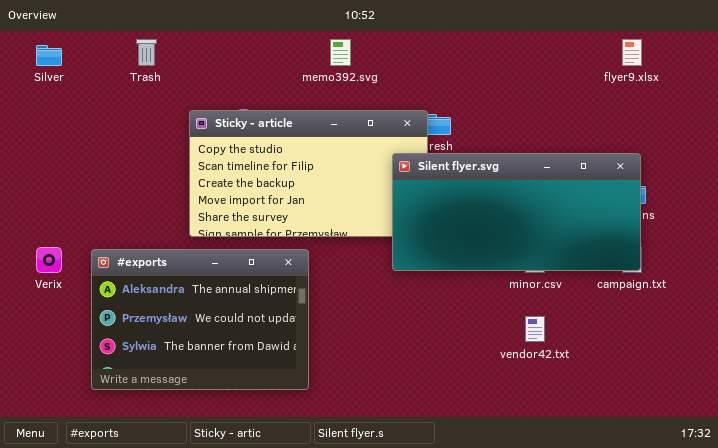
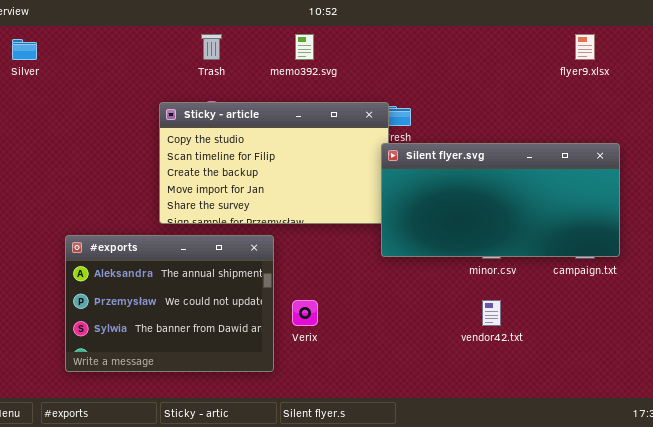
Trash: [136,39,157,66] -> [201,34,222,60], moved
Silent flyer.svg: [392,153,641,271] -> [381,143,620,257], moved
Verix: [36,247,62,273] -> [292,300,318,326], moved

